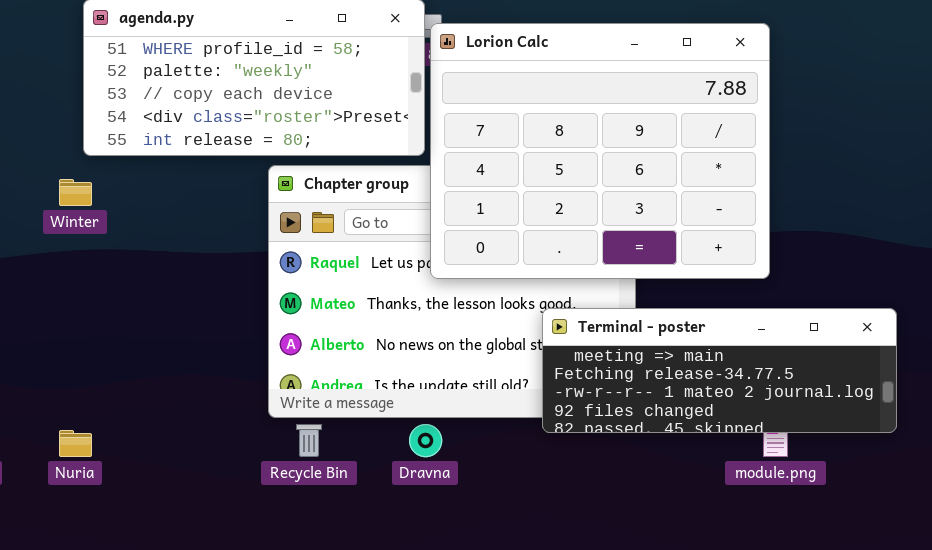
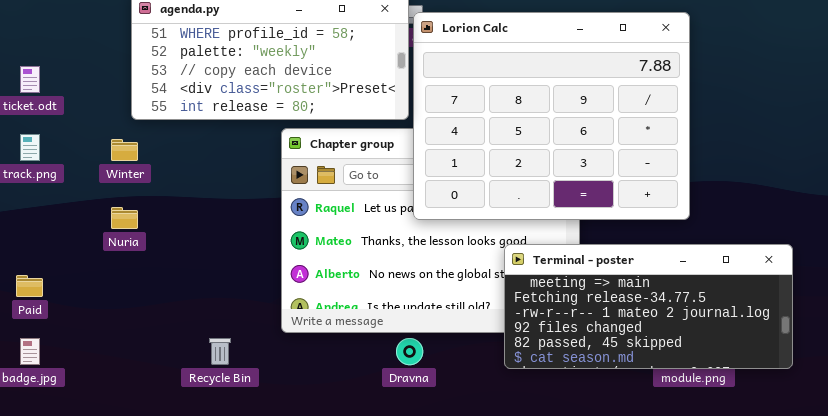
Terminal - poster: [542,308,897,433] -> [504,244,793,369], resized
Recycle Bin: [296,424,322,457] -> [209,338,231,365], moved
Nuria: [59,430,92,457] -> [111,207,138,229], moved

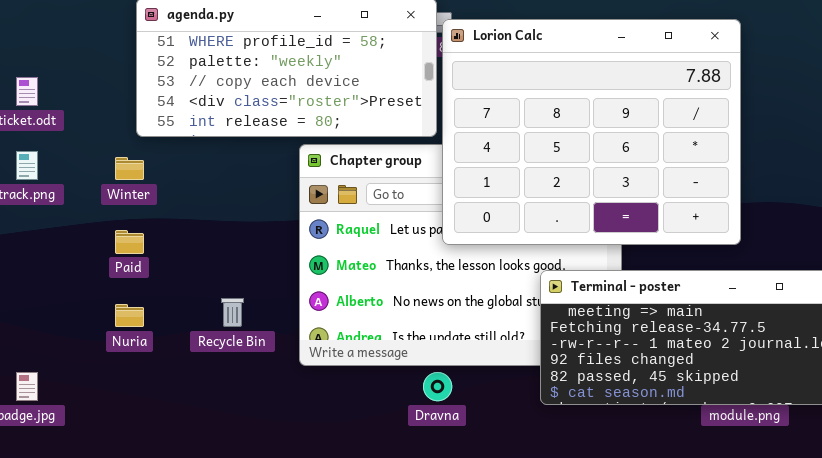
Nuria: [111,207,138,229] -> [115,304,144,327], moved
Paid: [16,275,43,297] -> [115,230,144,254], moved
Recycle Bin: [209,338,231,365] -> [221,298,244,327], moved

